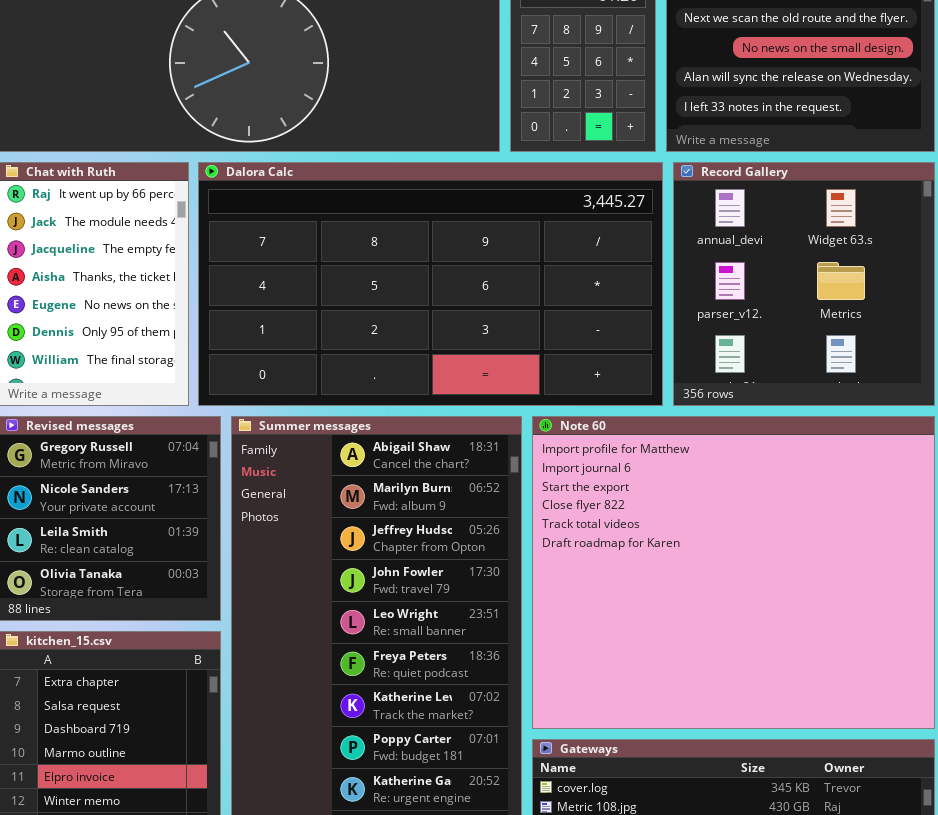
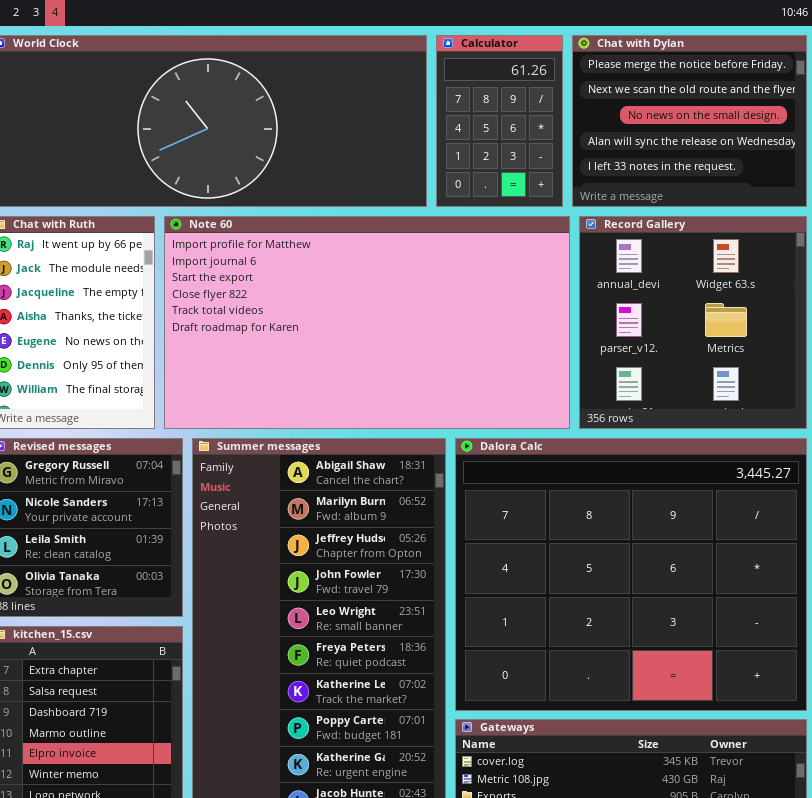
Dalora Calc: [198,162,663,406] -> [455,438,807,711], moved, resized
Note 60: [532,416,935,729] -> [164,216,570,429], moved, resized

